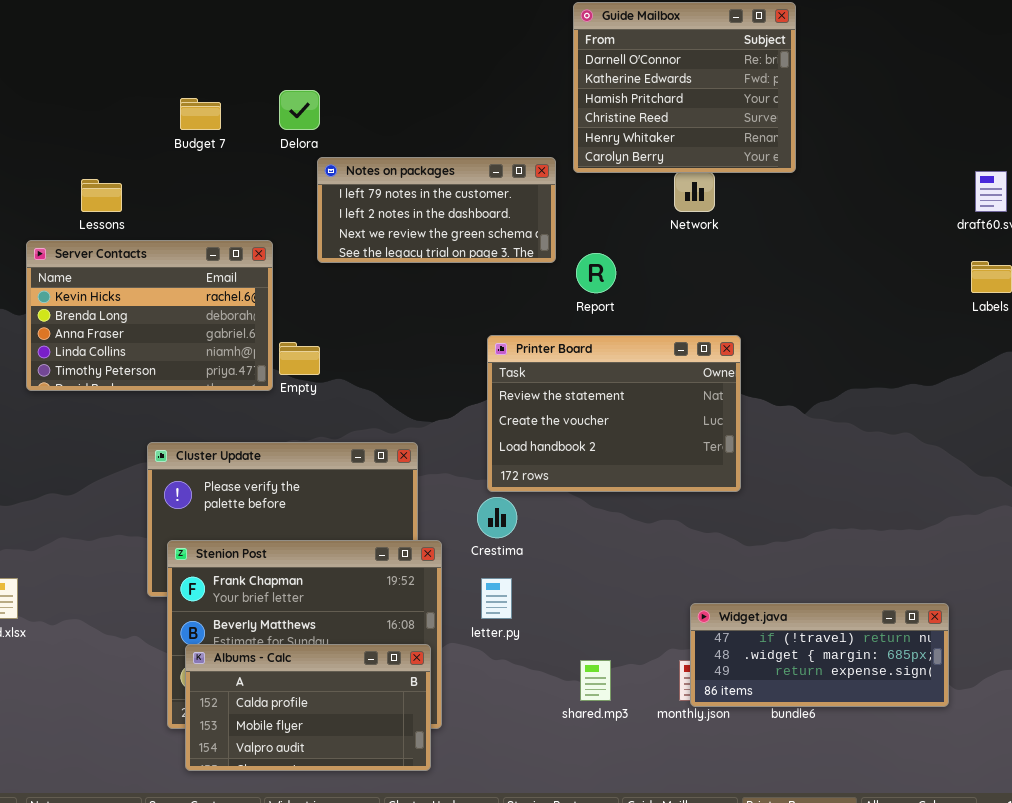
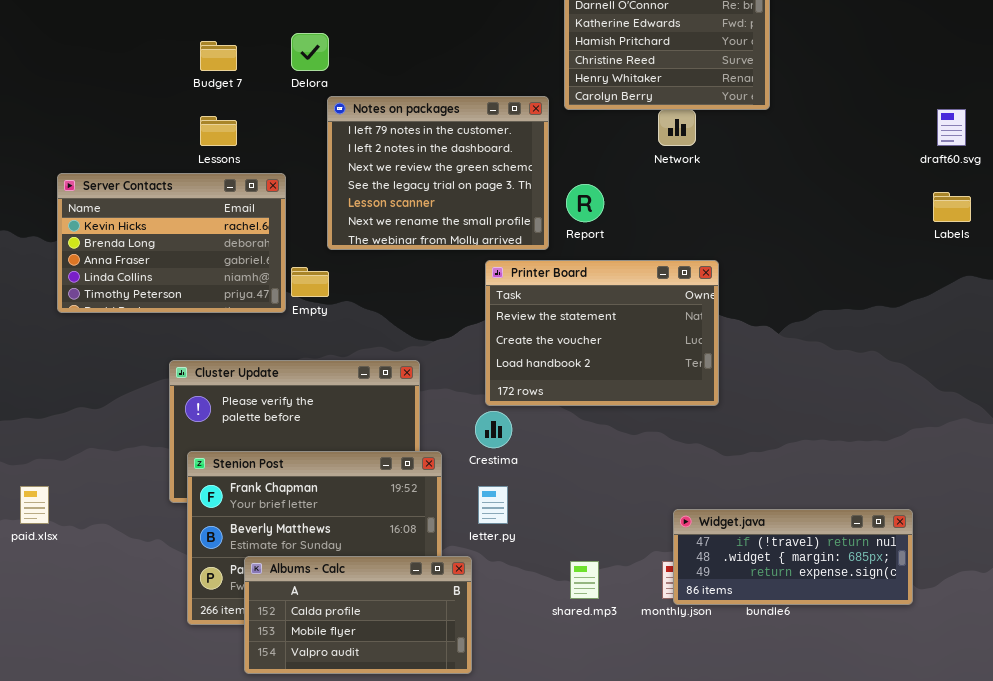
Notes on packages: [317,157,556,263] -> [327,96,549,250], resized
Lessons: [81,179,122,212] -> [200,116,237,146], moved
Albums - Calc: [185,644,431,771] -> [244,556,472,674], moved

